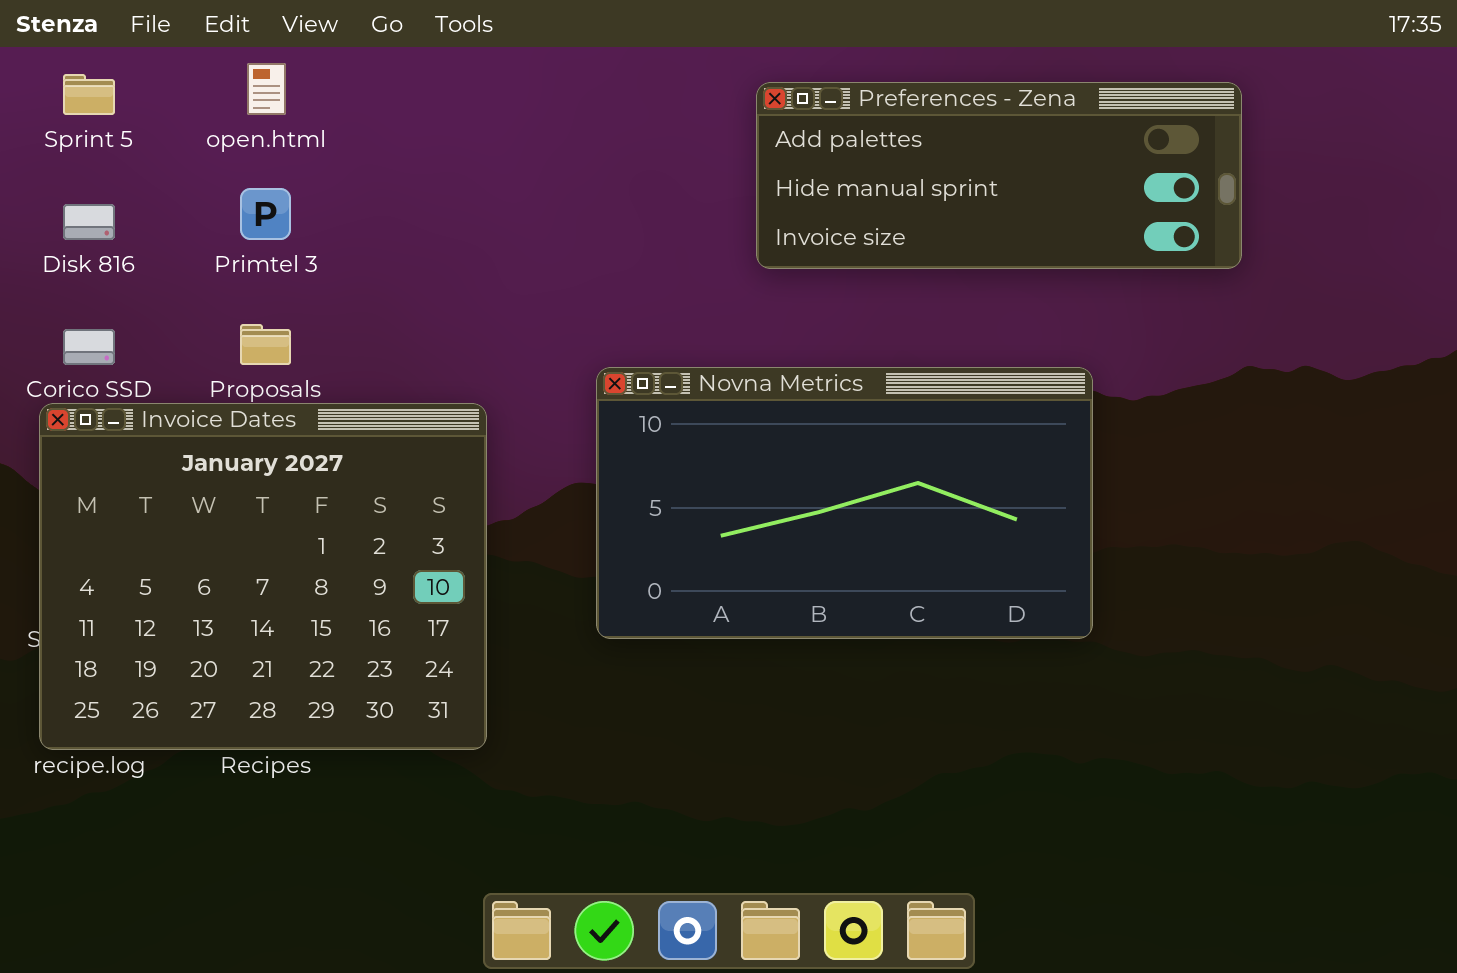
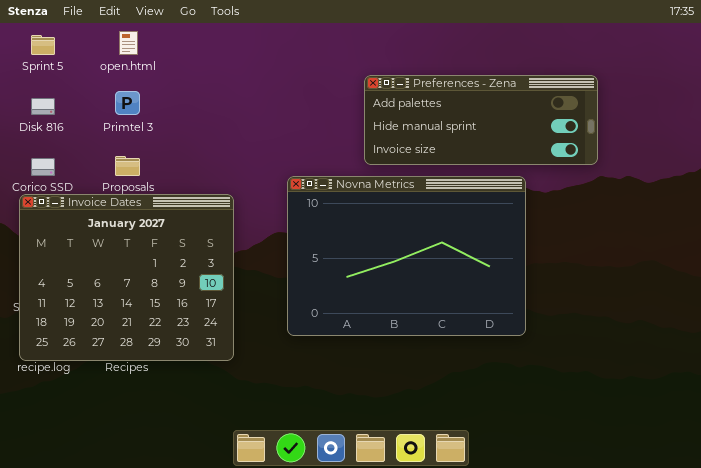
Preferences - Zena: [756,82,1242,269] -> [364,75,598,165], moved
Novna Metrics: [596,367,1093,639] -> [287,176,526,336], resized

